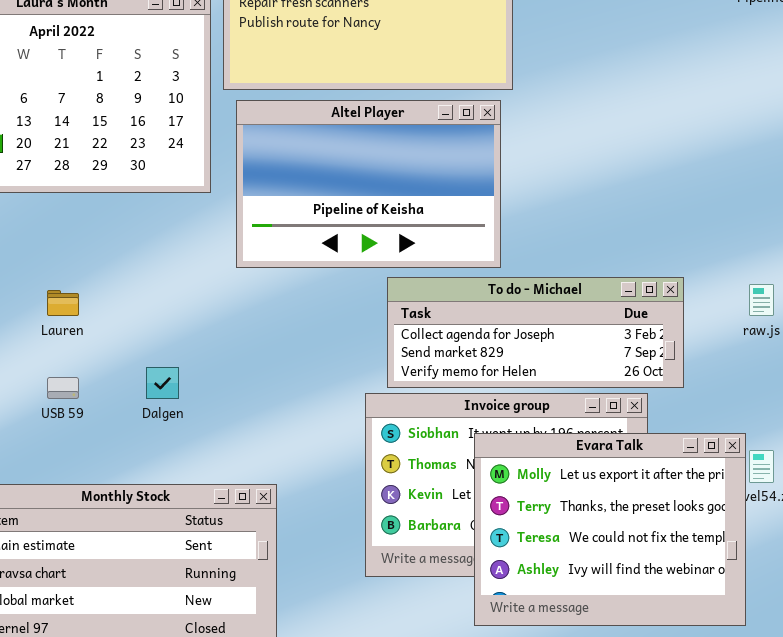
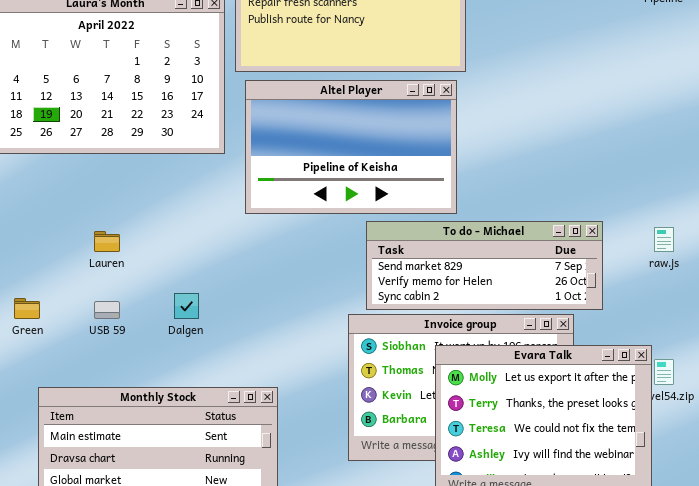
To do - Michael: [387,277,684,388] -> [366,221,603,310], scrolled down 1 row

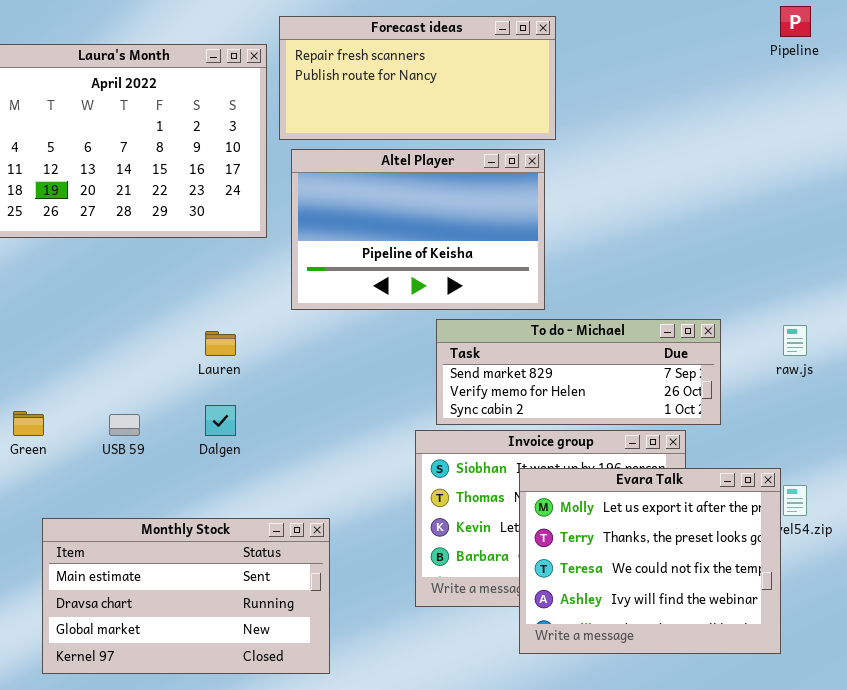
Lauren: [94,231,120,252] -> [205,331,236,356], moved

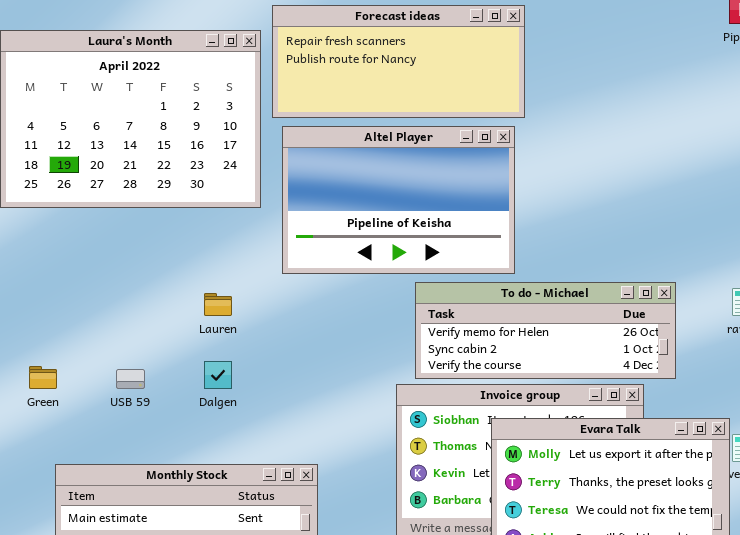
To do - Michael: [436,319,721,425] -> [415,282,676,379], scrolled down 1 row

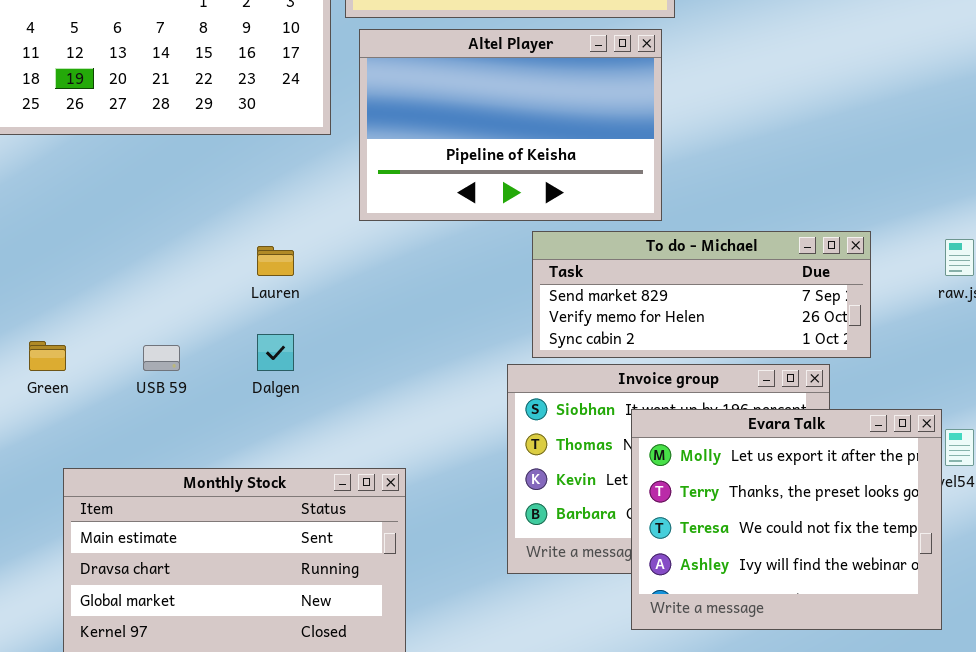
To do - Michael: [415,282,676,379] -> [532,231,871,358], scrolled up 1 row

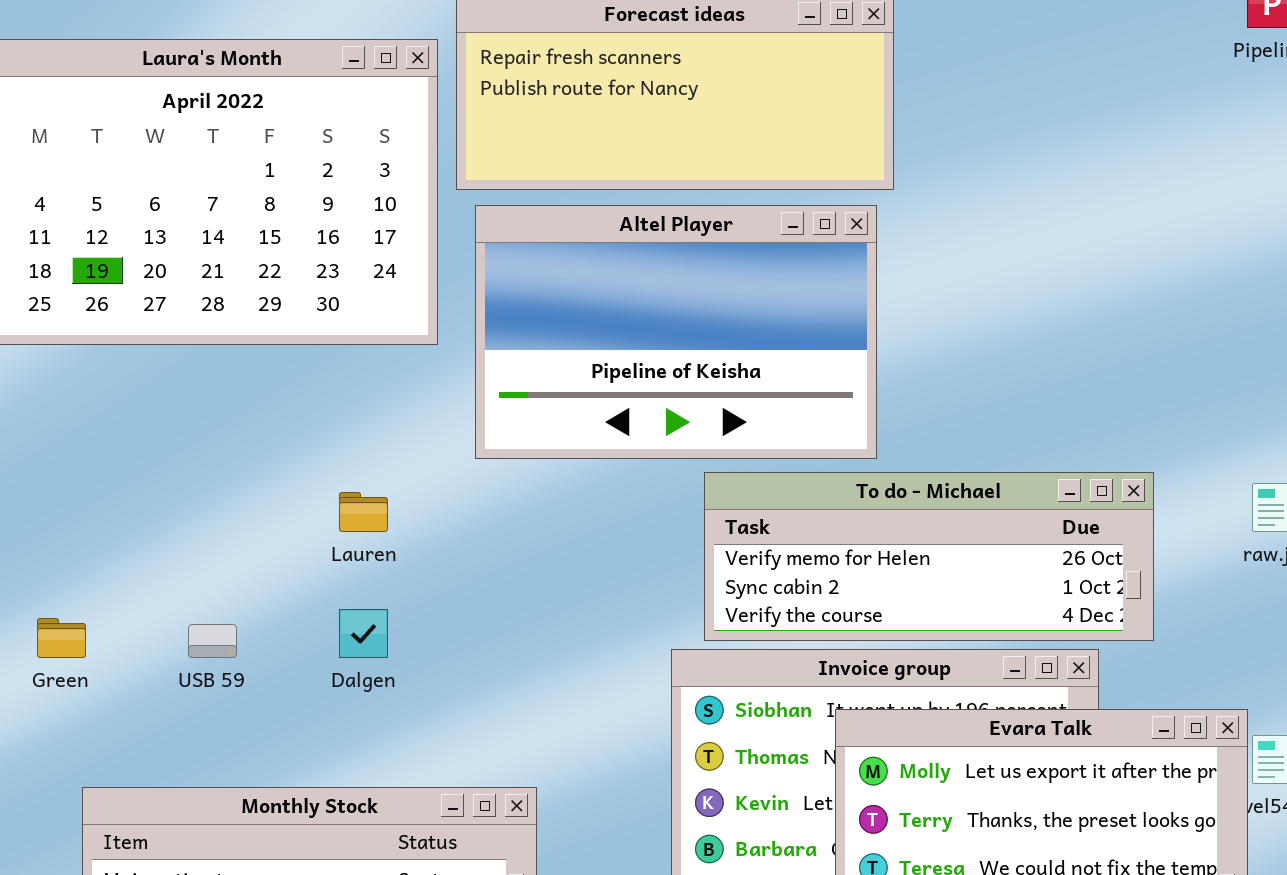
To do - Michael: [532,231,871,358] -> [704,472,1154,641], scrolled down 1 row

